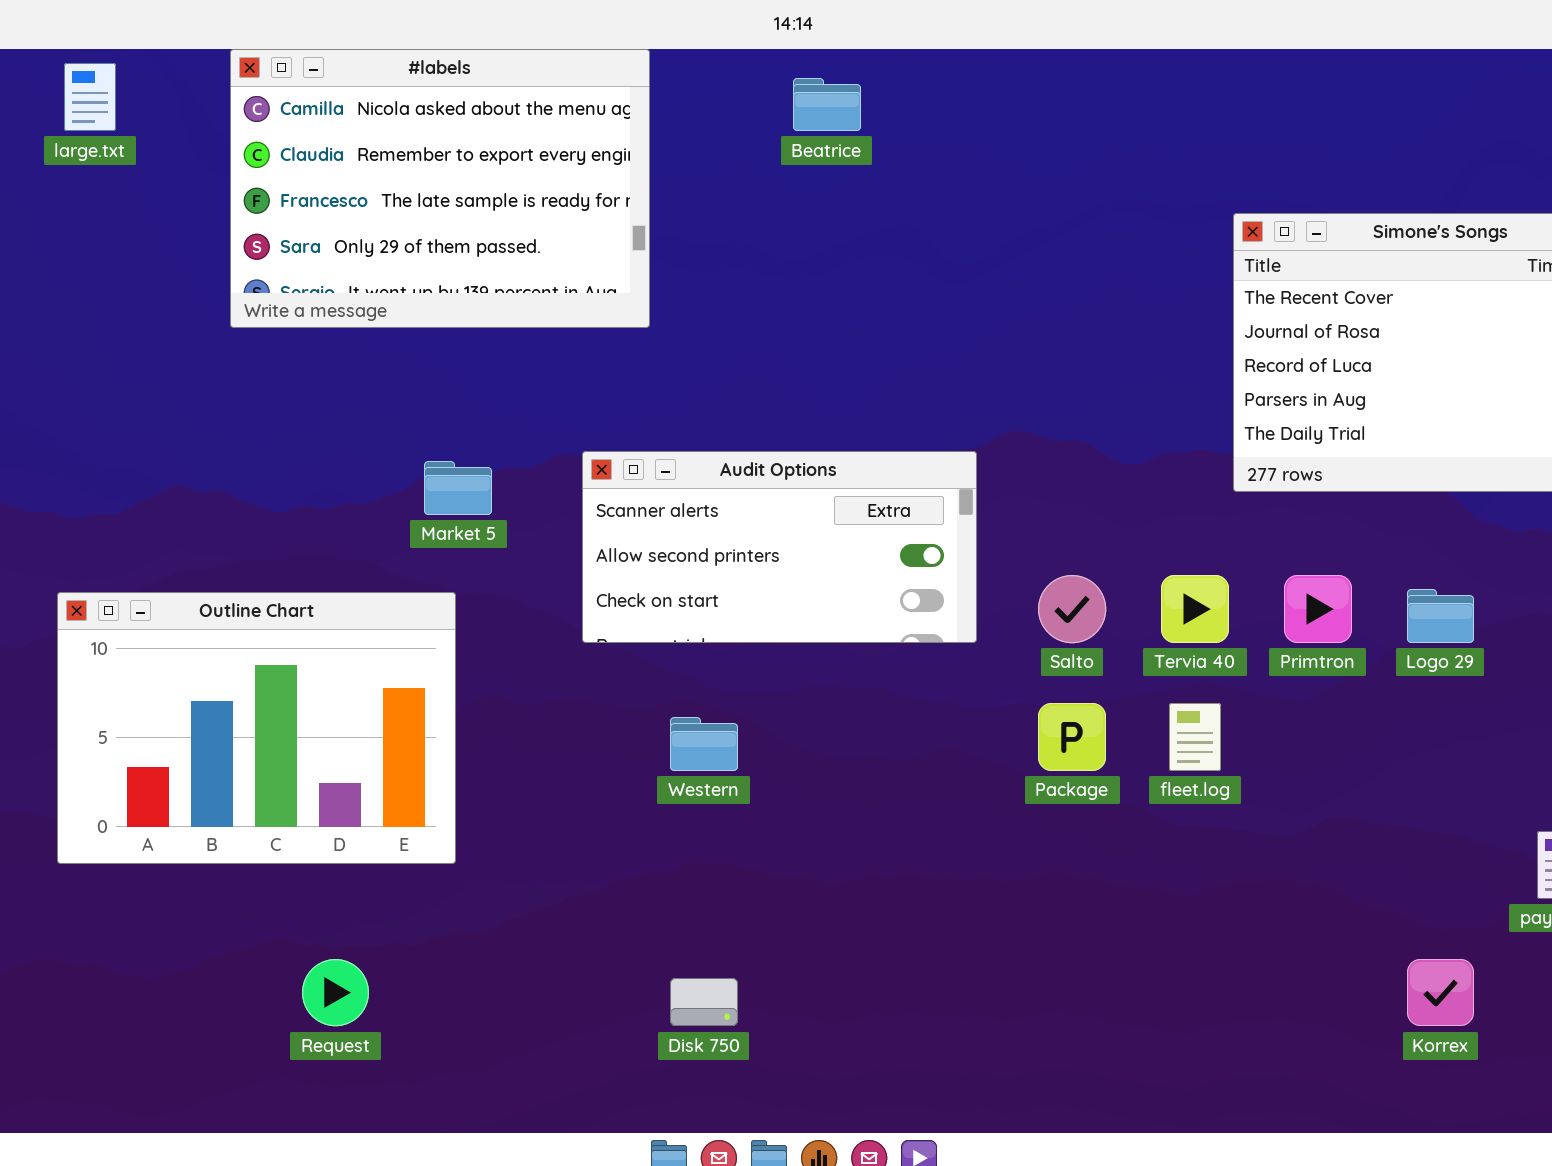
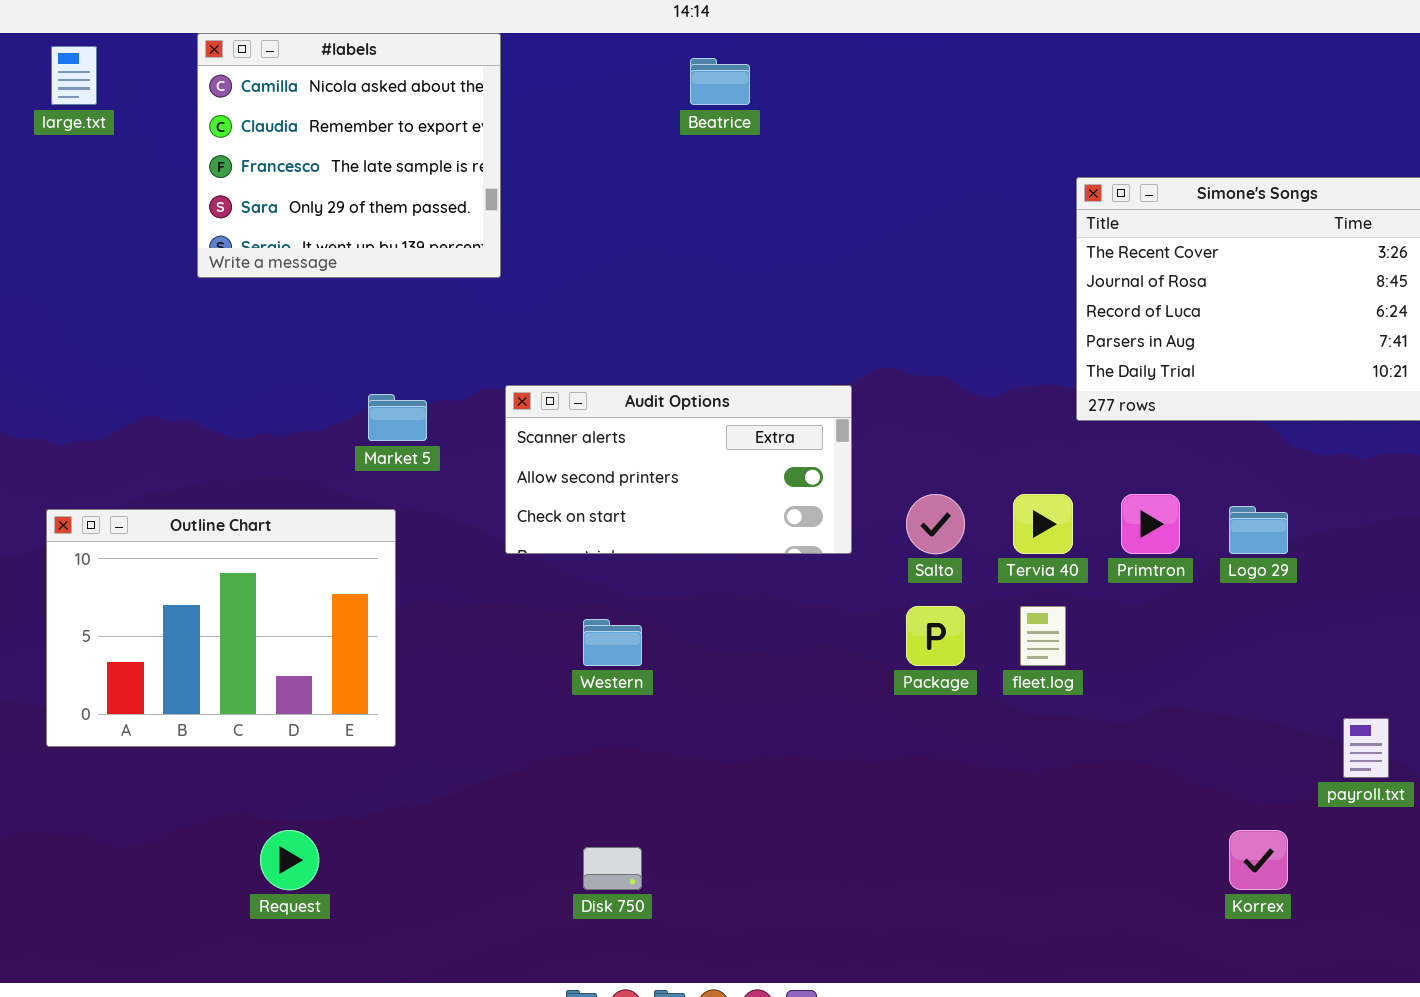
#labels: [230,49,650,328] -> [197,33,501,278], resized

